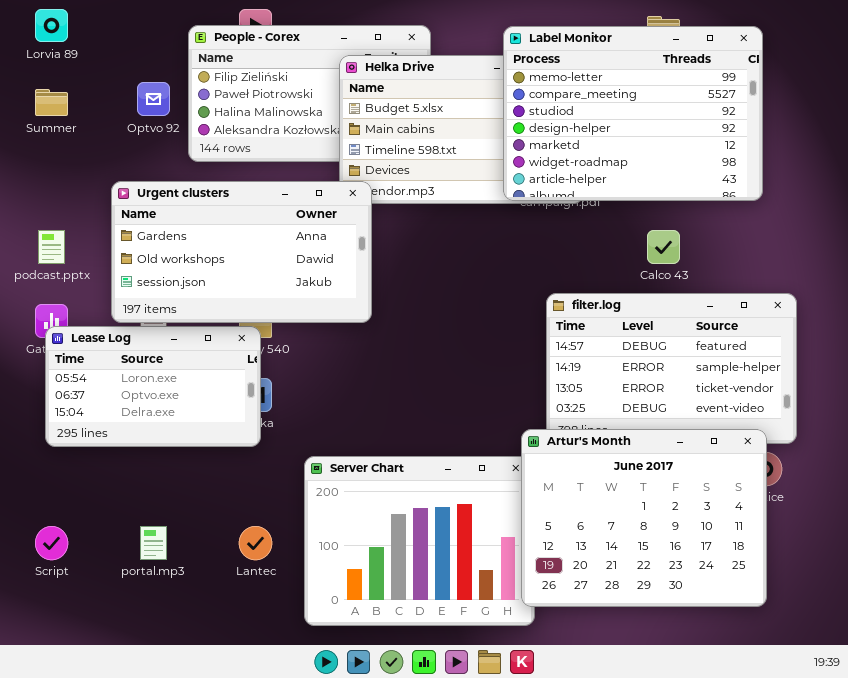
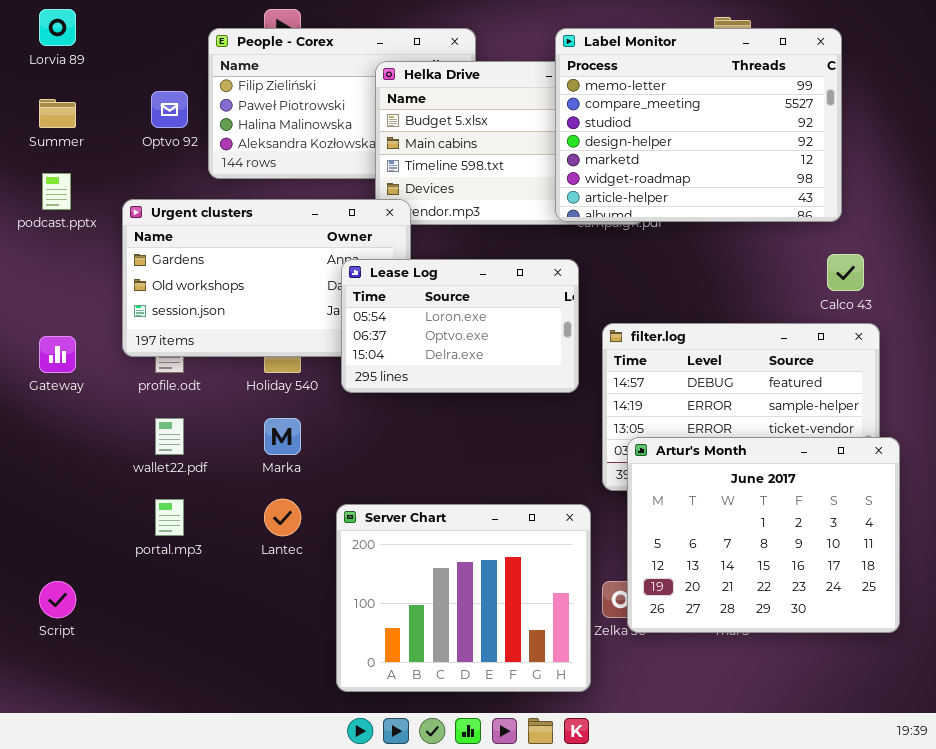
podcast.pptx: [38,230,65,264] -> [42,173,71,210], moved
Calco 43: [647,230,680,264] -> [827,254,864,291], moved
Lease Log: [45,326,261,447] -> [341,259,579,393], moved
Artur's Month: [521,429,767,607] -> [627,437,900,633], moved
portal.mp3: [140,526,167,560] -> [155,499,184,536], moved
Lantec: [239,526,272,560] -> [264,499,301,536], moved

